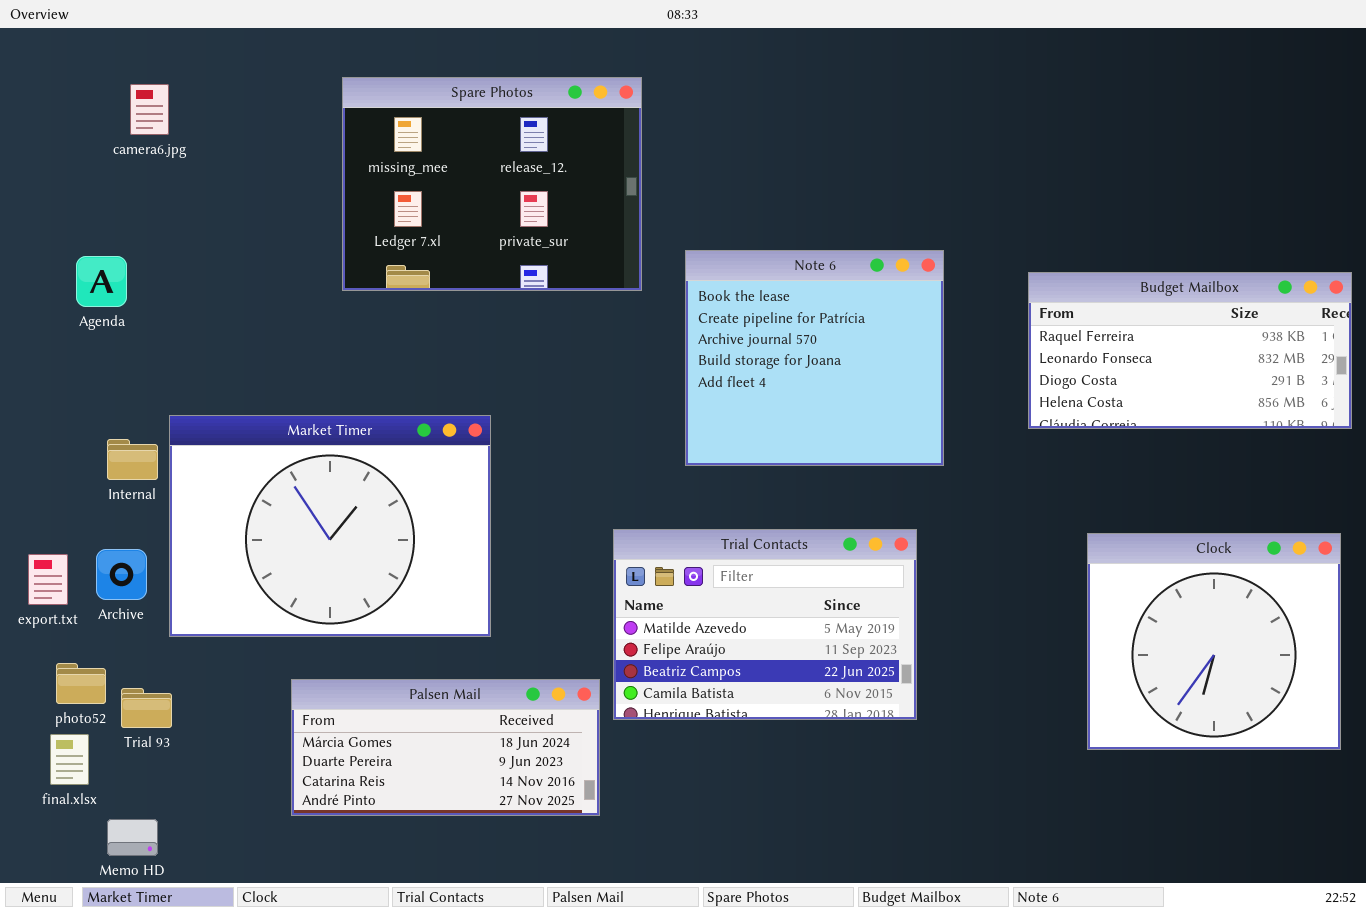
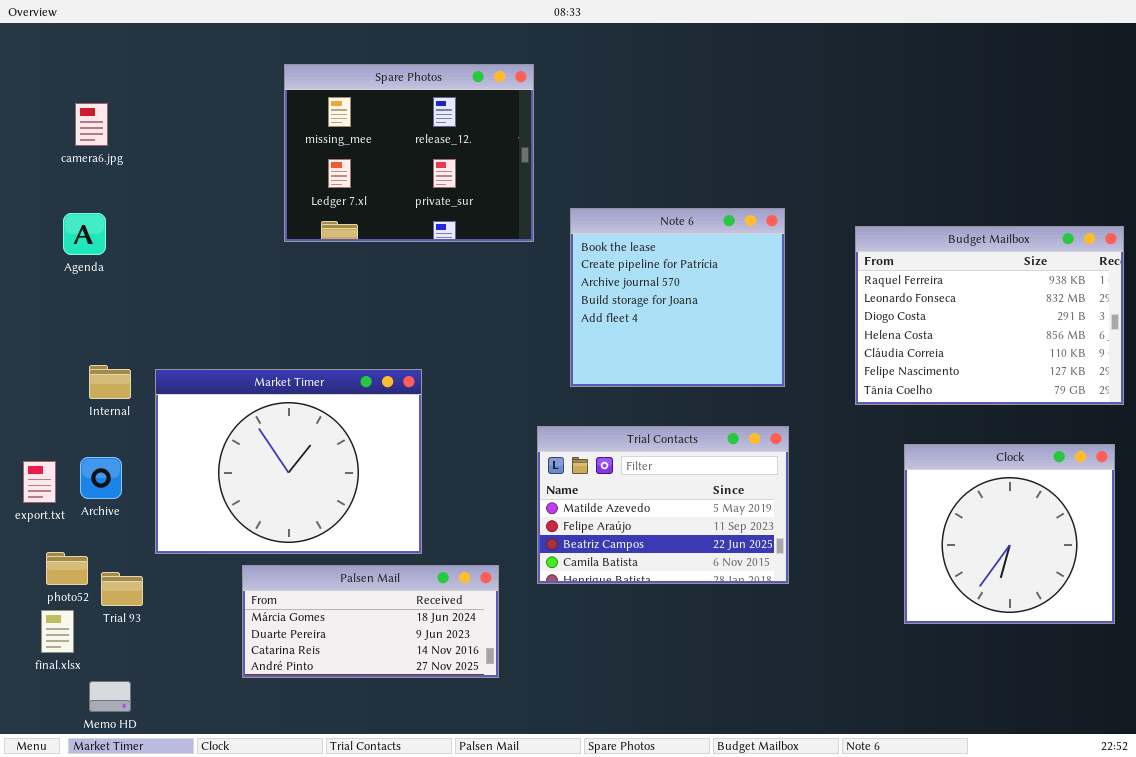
camera6.jpg: [130,84,169,135] -> [75,103,108,146], moved
Budget Mailbox: [1028,272,1352,429] -> [855,226,1124,405], resized
Market Timer: [169,415,491,637] -> [155,369,422,554], moved
Trial Contacts: [613,529,917,720] -> [537,426,789,584], moved

